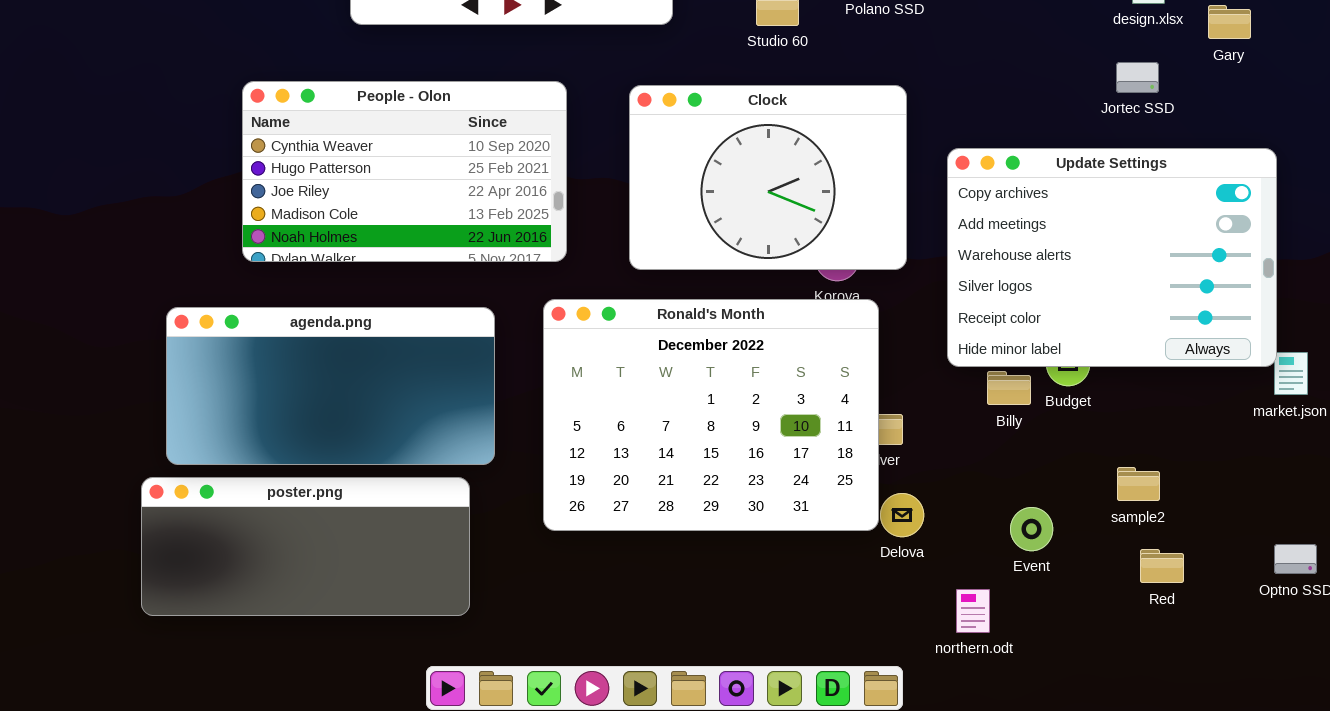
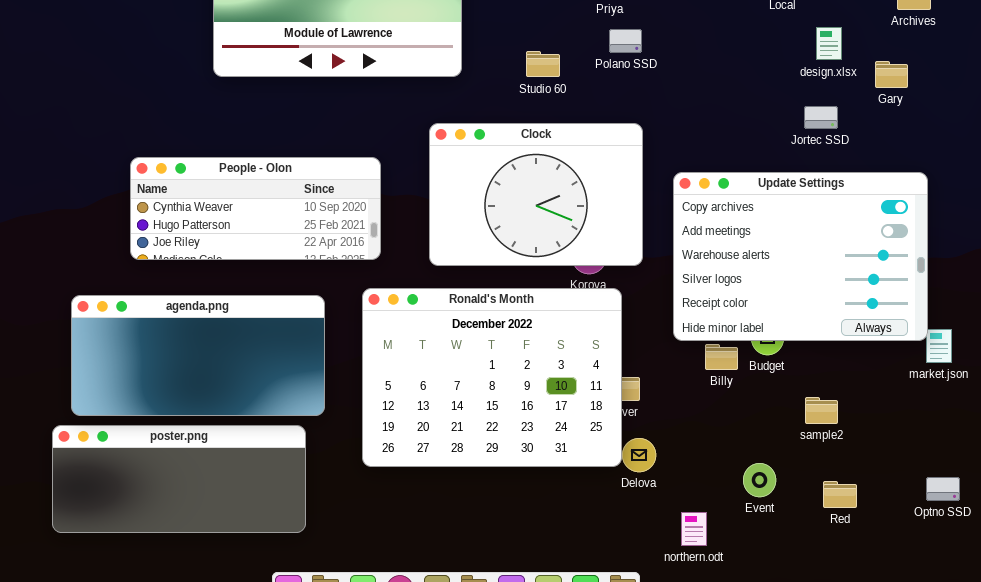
People - Olon: [242,81,567,262] -> [130,157,381,260], resized
sample2: [1117,467,1160,501] -> [805,397,838,424], moved
Event: [1010,507,1053,551] -> [743,463,776,497], moved

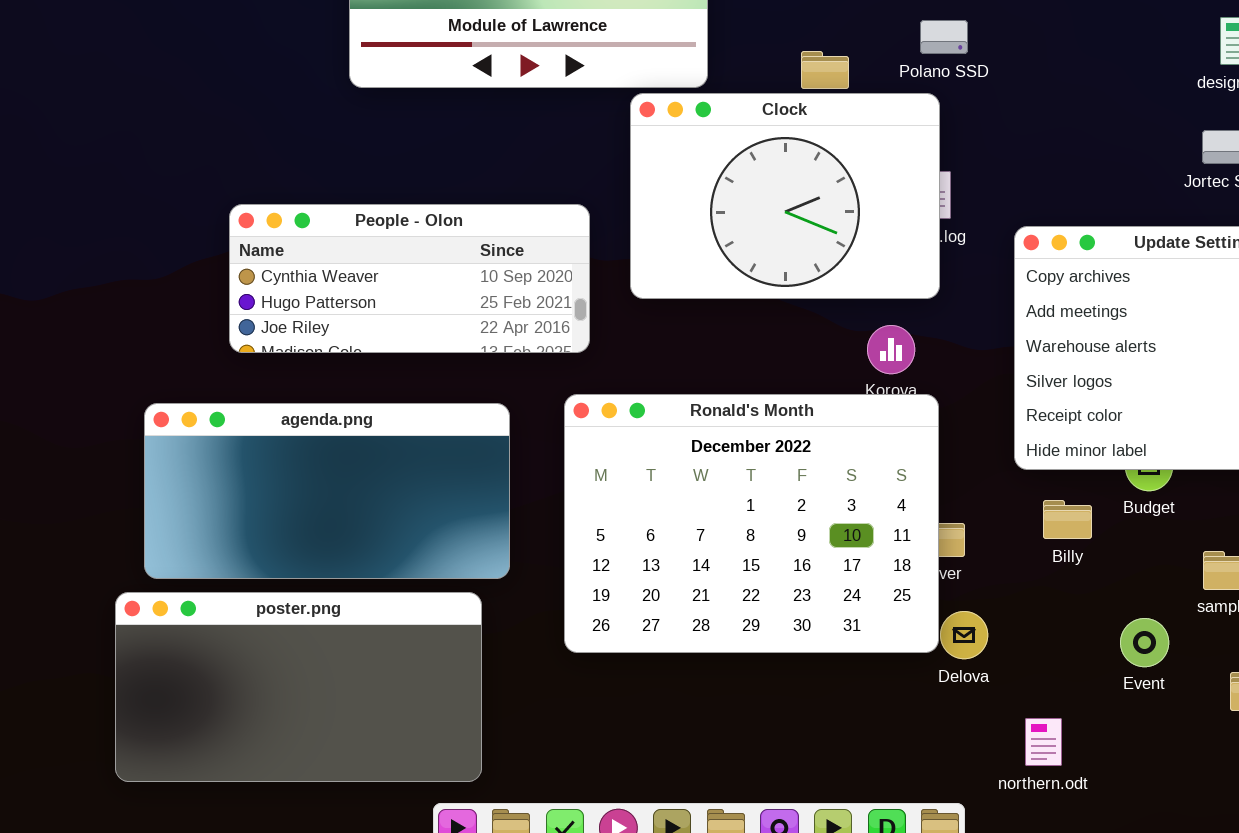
Clock: [429,123,643,266] -> [630,93,940,299], moved
Billy: [705,344,738,370] -> [1043,500,1092,539], moved
poster.png: [52,425,306,533] -> [115,592,482,782], resized
Event: [743,463,776,497] -> [1120,618,1169,667], moved

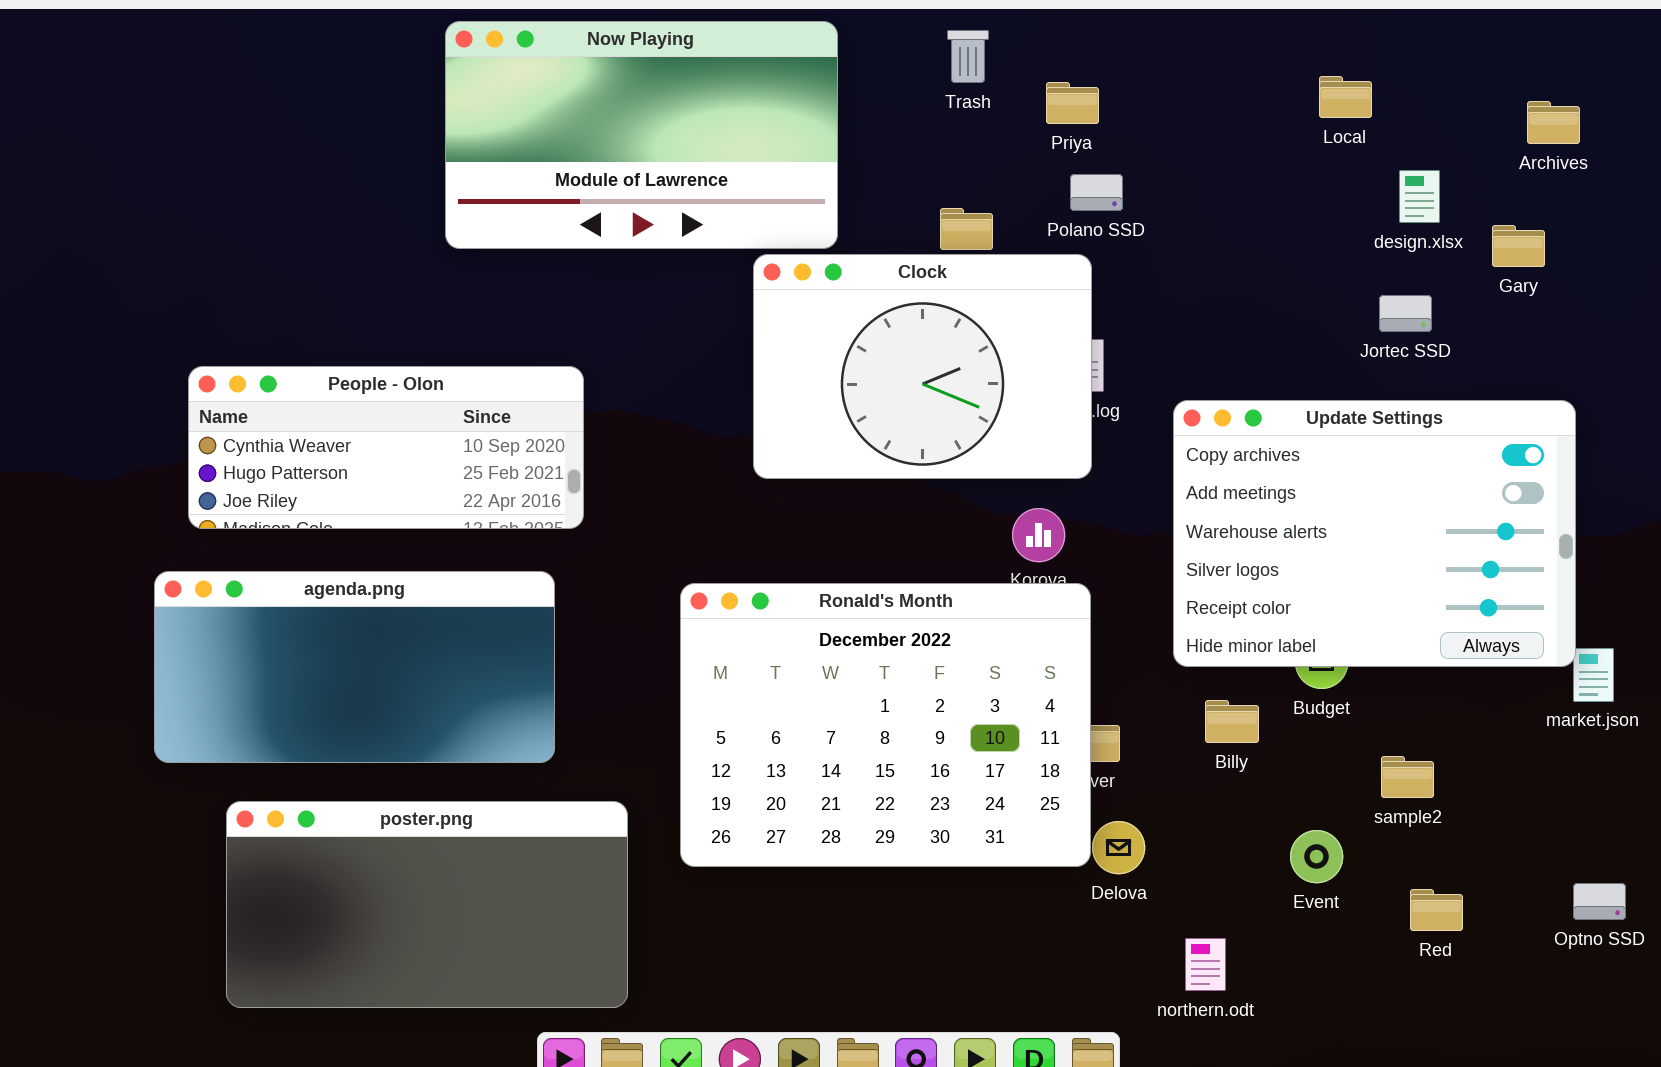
People - Olon: [229,204,590,353] -> [188,366,584,529], moved
agenda.png: [144,403,510,579] -> [154,571,555,763], moved
poster.png: [115,592,482,782] -> [226,801,628,1008], moved

